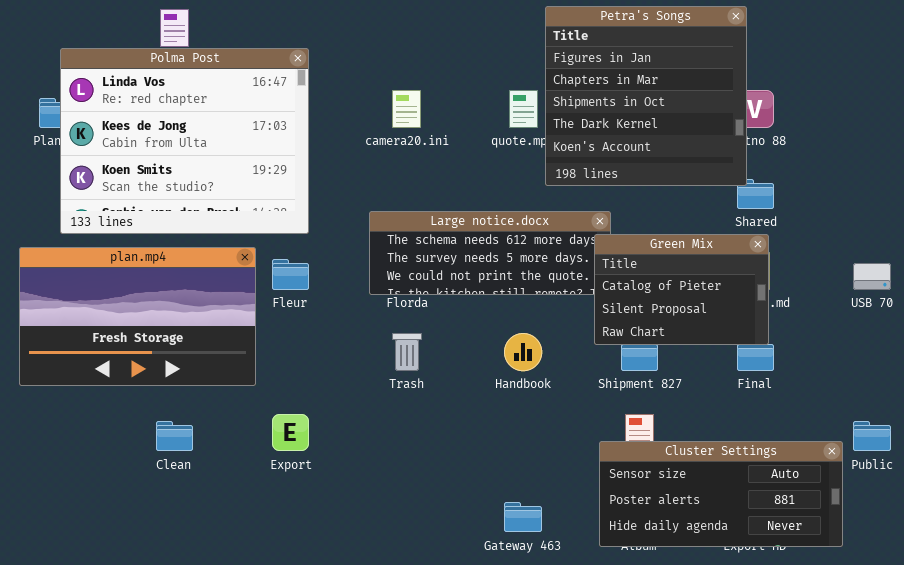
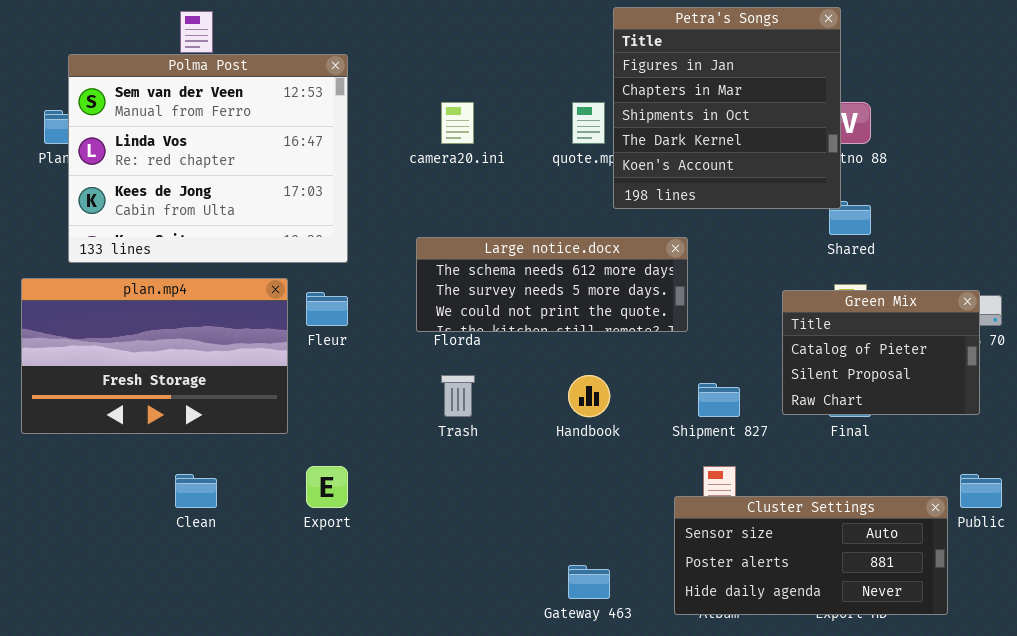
Polma Post: [60,48,309,234] -> [68,54,348,263], scrolled up 1 row
Green Mix: [594,234,769,345] -> [782,290,980,415], moved

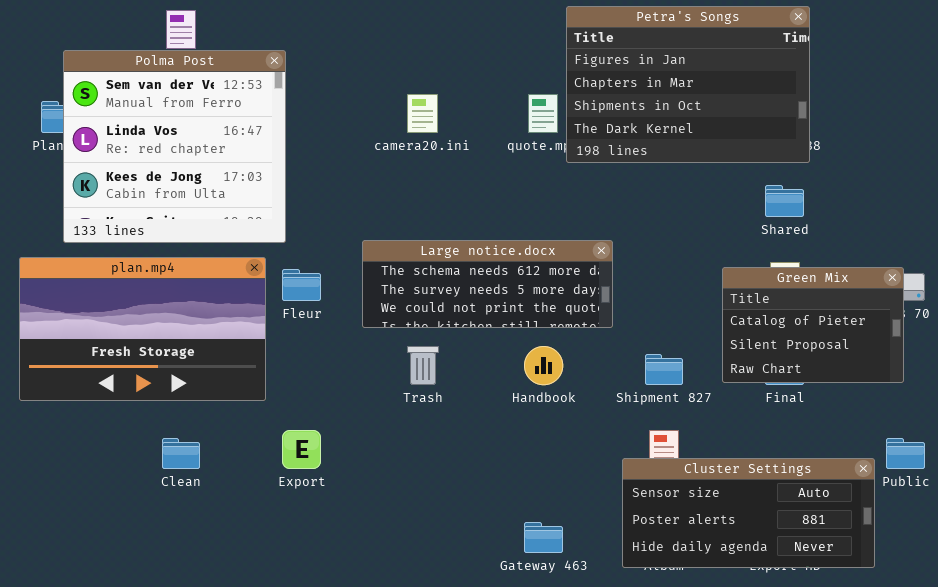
Petra's Songs: [613,7,841,209] -> [566,6,810,163], resized
Polma Post: [68,54,348,263] -> [63,50,286,243], resized
Large notice.docx: [416,237,688,332] -> [362,240,613,328], moved

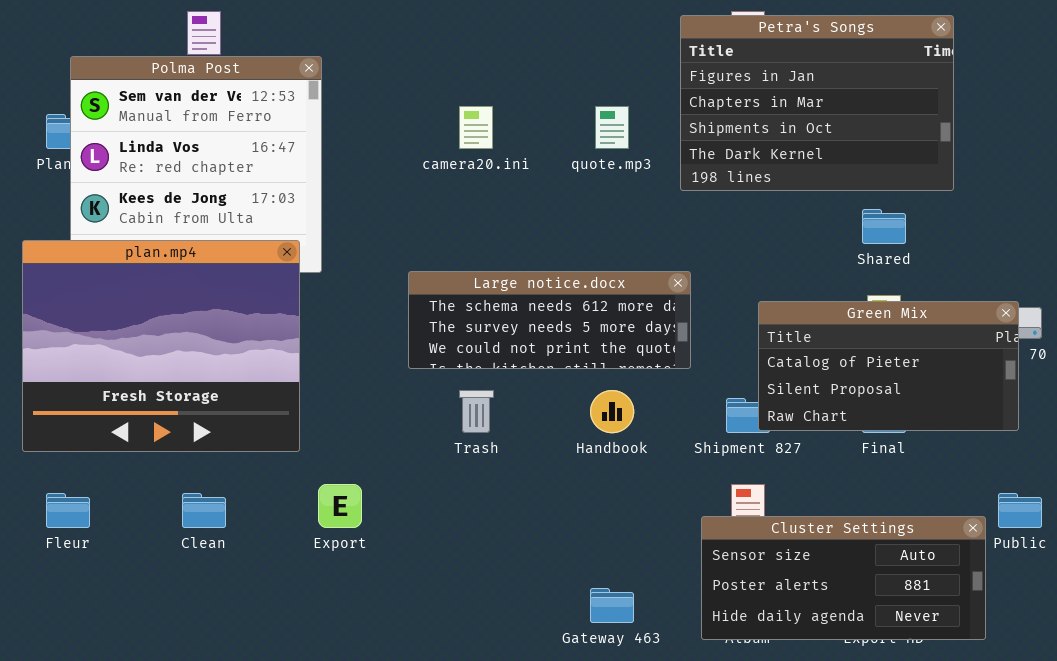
Petra's Songs: [566,6,810,163] -> [680,15,954,191], moved
plan.mp4: [19,257,266,401] -> [22,240,300,452], resized
Green Mix: [722,267,904,383] -> [758,301,1019,431], resized
Fleur: [282,269,321,301] -> [46,493,90,528], moved

